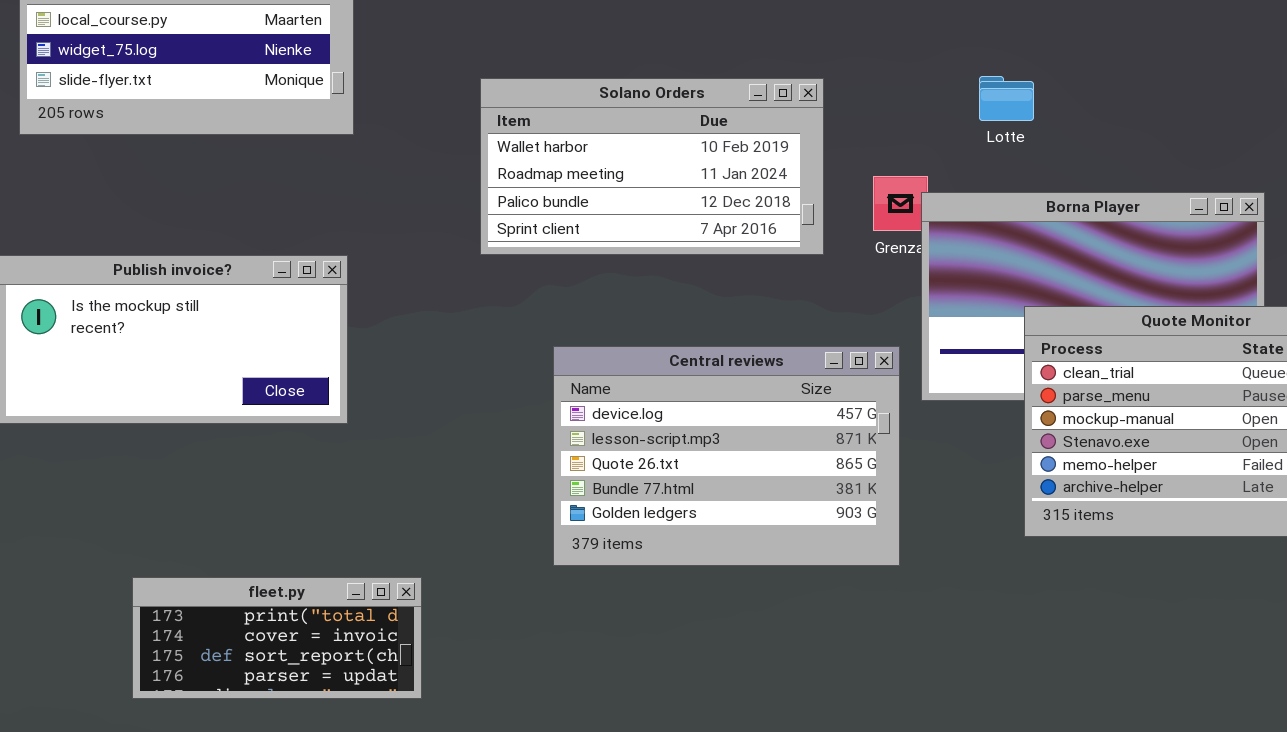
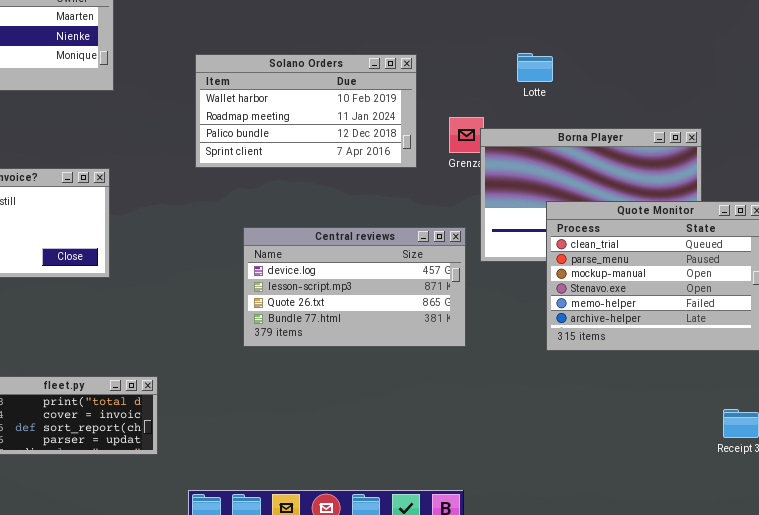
Central reviews: [553,346,900,566] -> [243,227,466,347], resized

